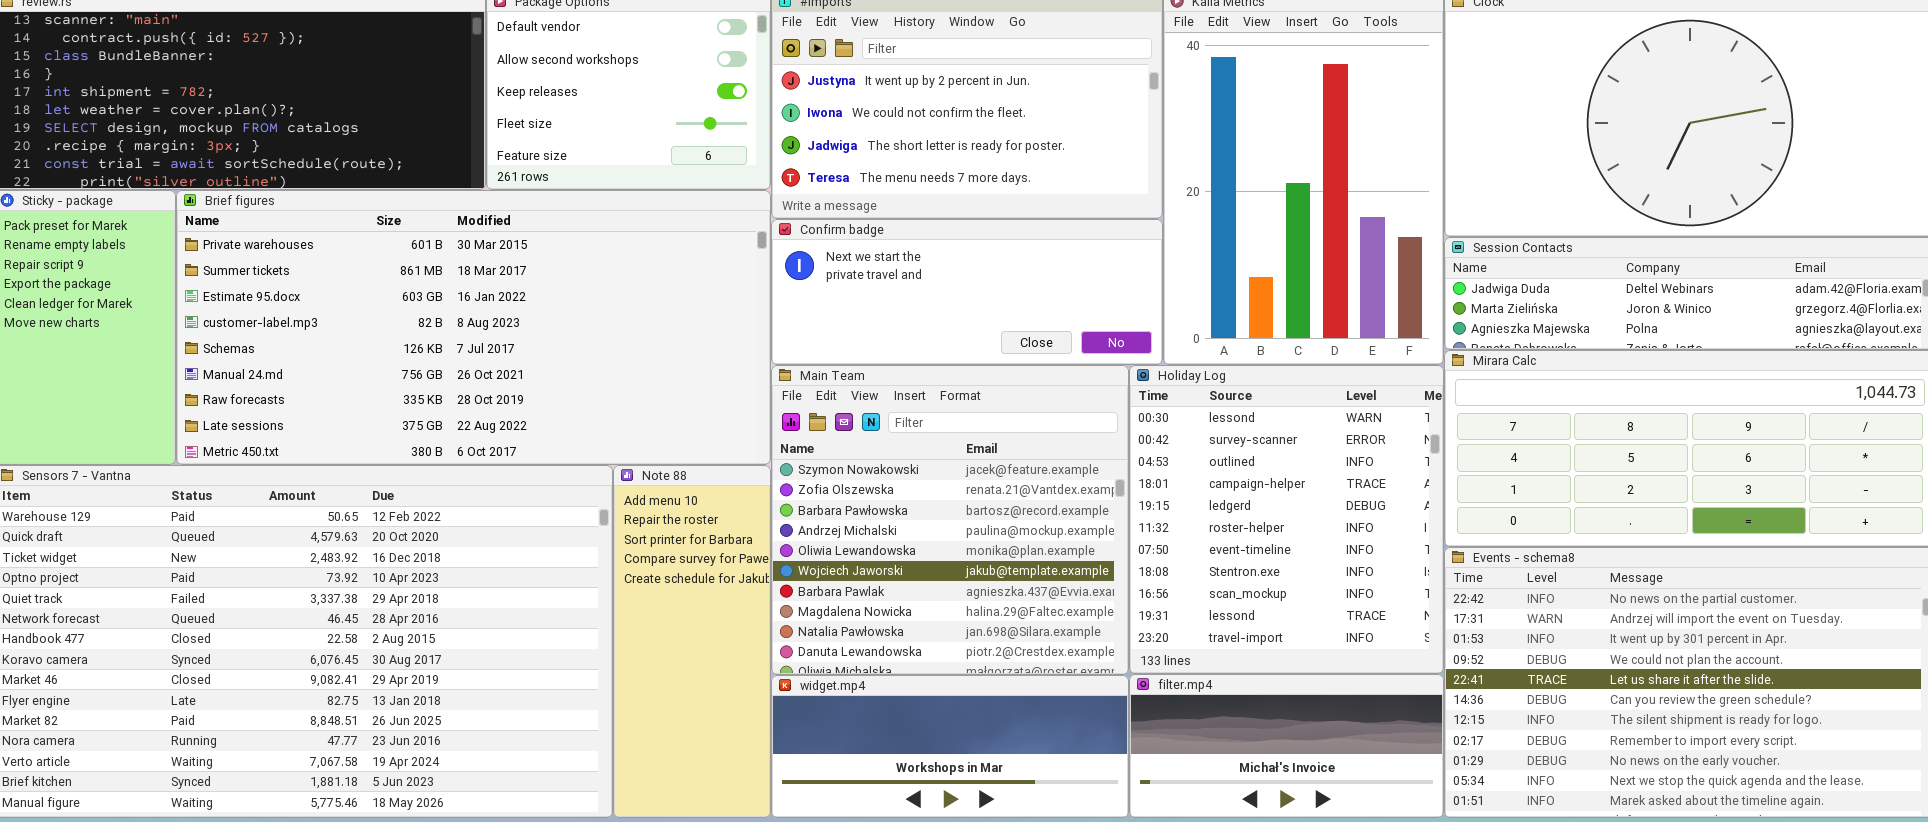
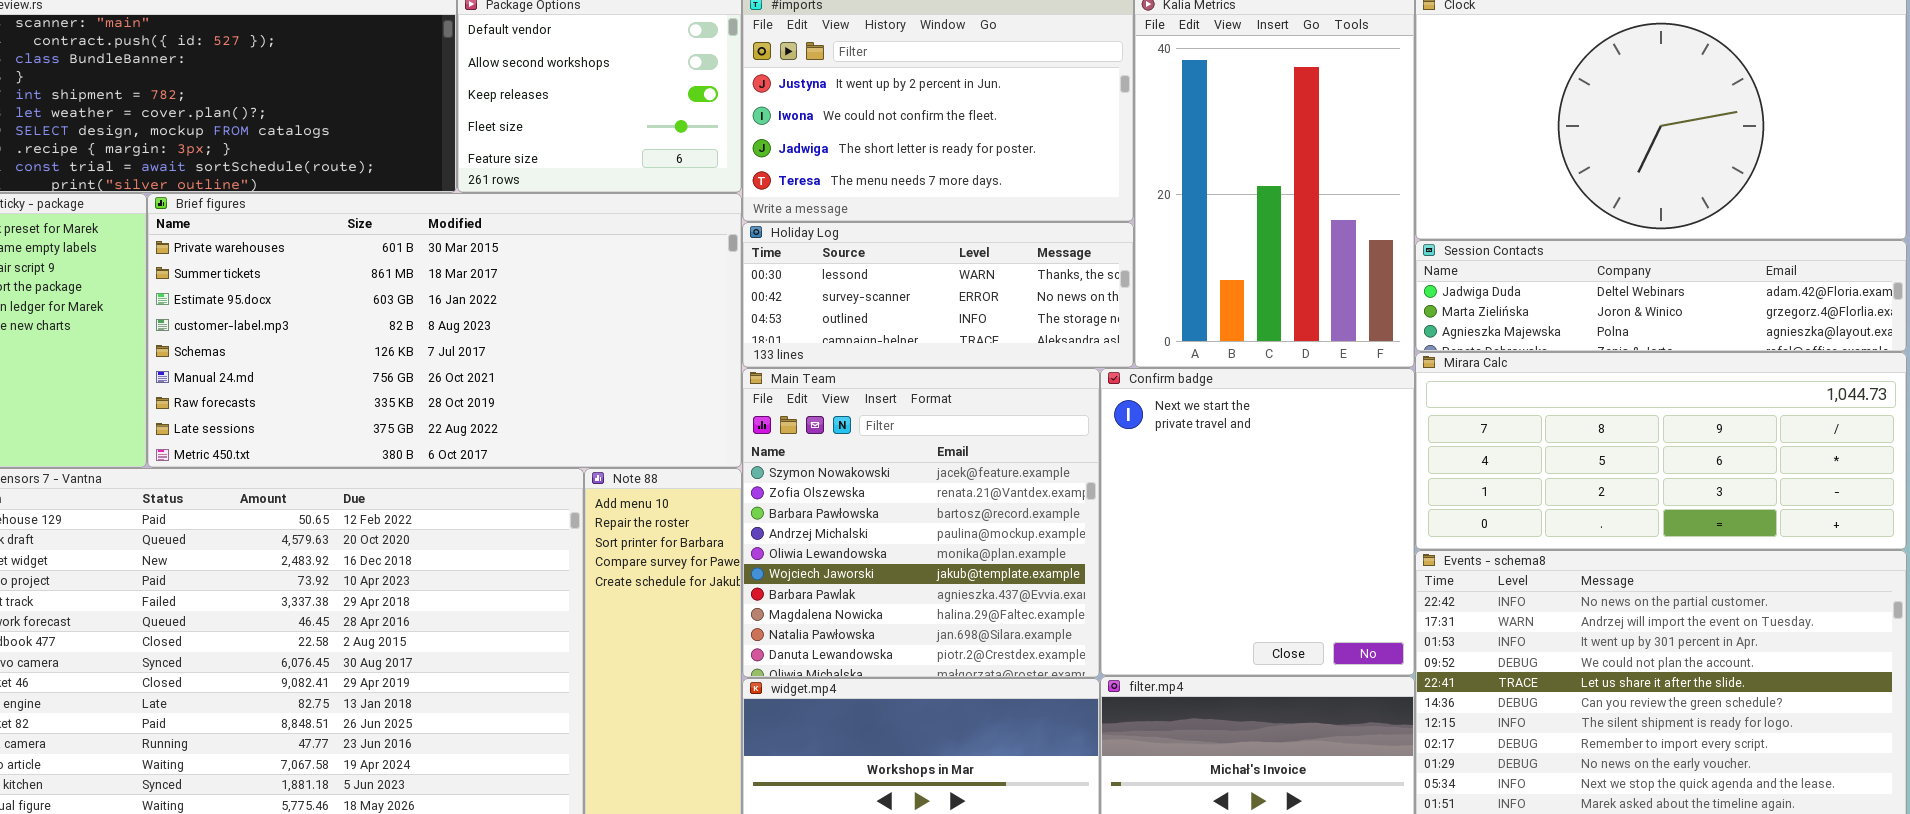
Confirm badge: [771,219,1163,365] -> [1100,368,1415,676], moved, resized
Holiday Log: [1129,365,1444,674] -> [742,222,1134,368], moved, resized

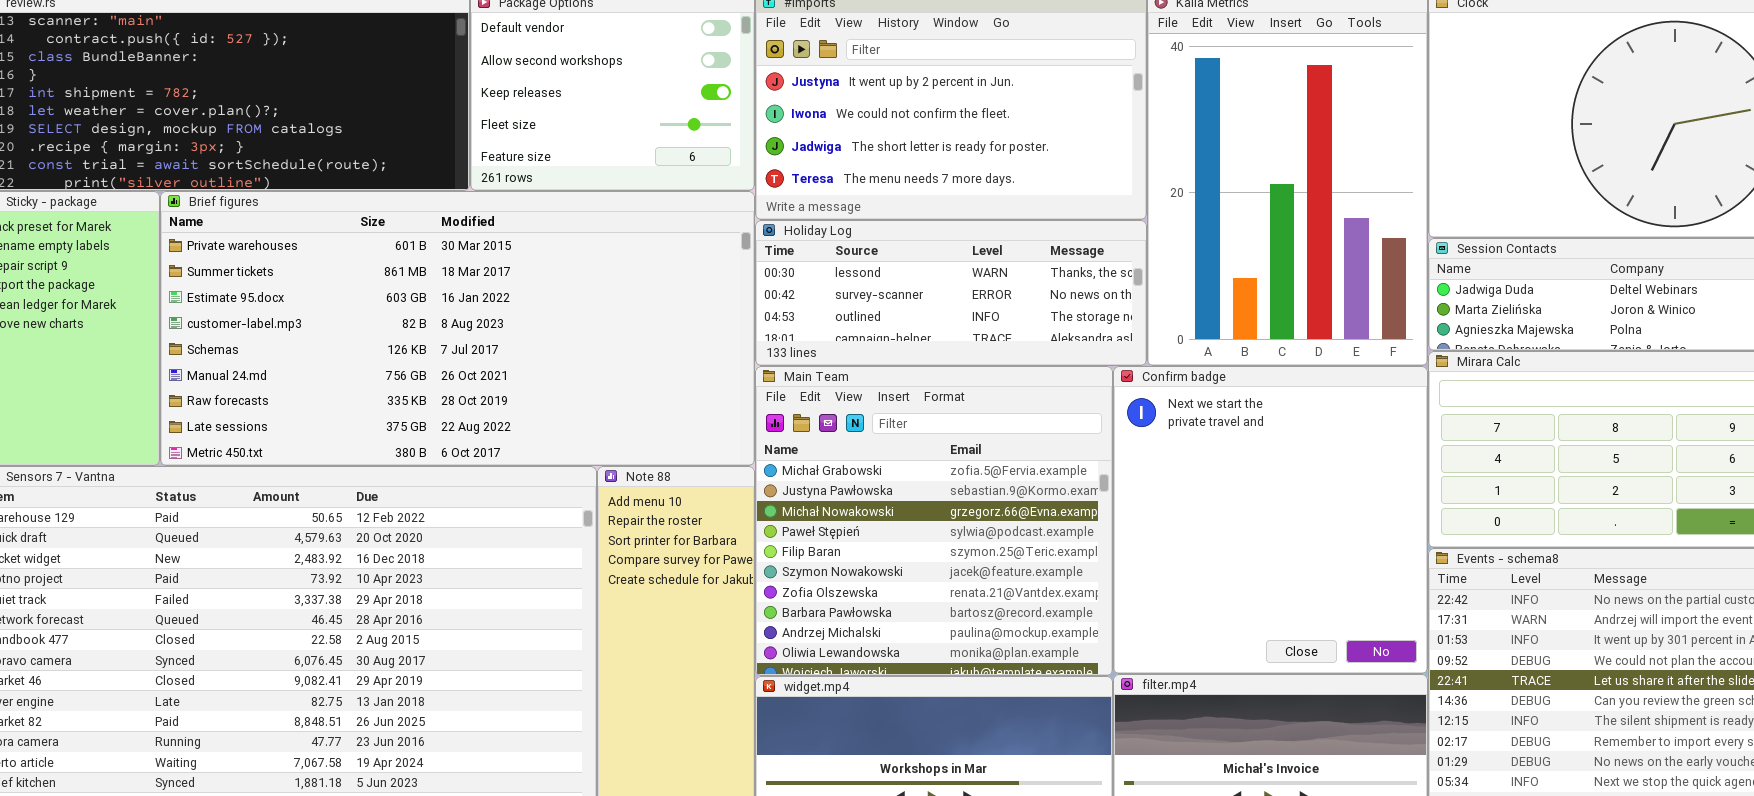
Main Team: [742,368,1100,678] -> [755,366,1113,676], scrolled up 5 rows

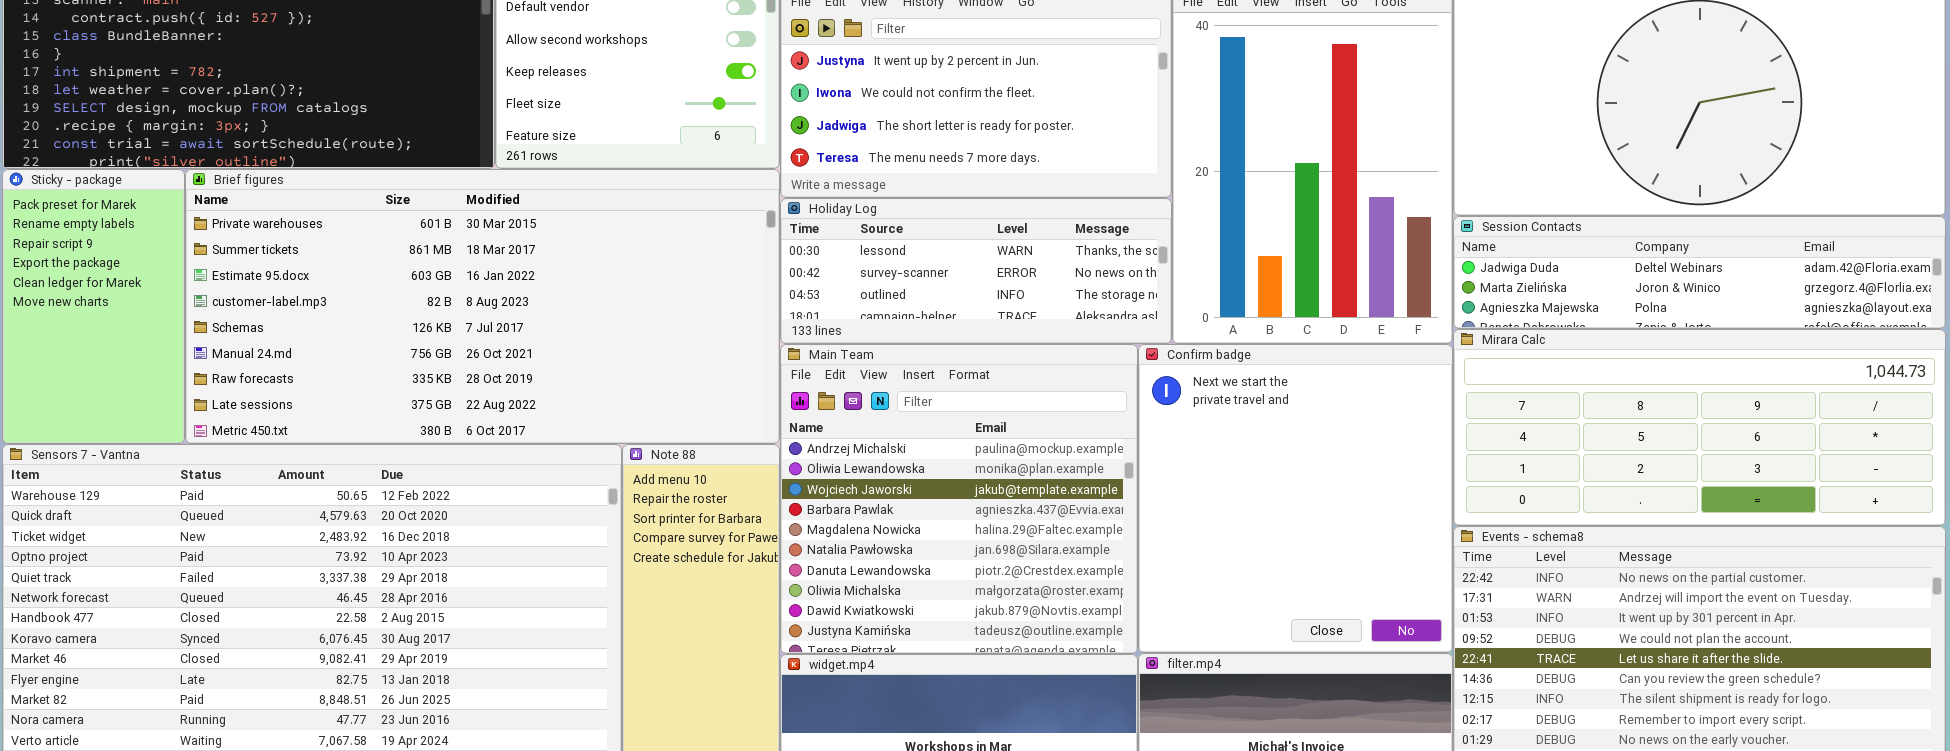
Main Team: [755,366,1113,676] -> [780,344,1138,654], scrolled down 8 rows

